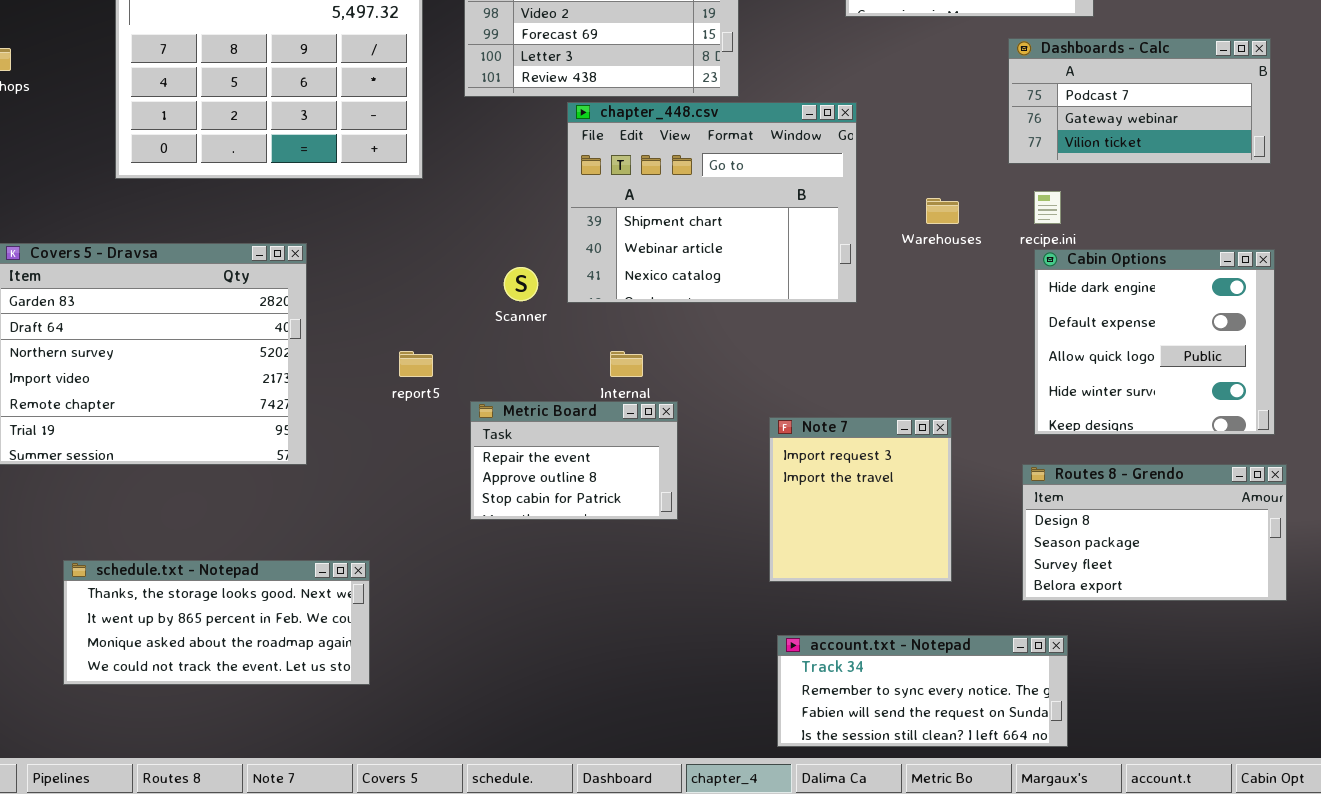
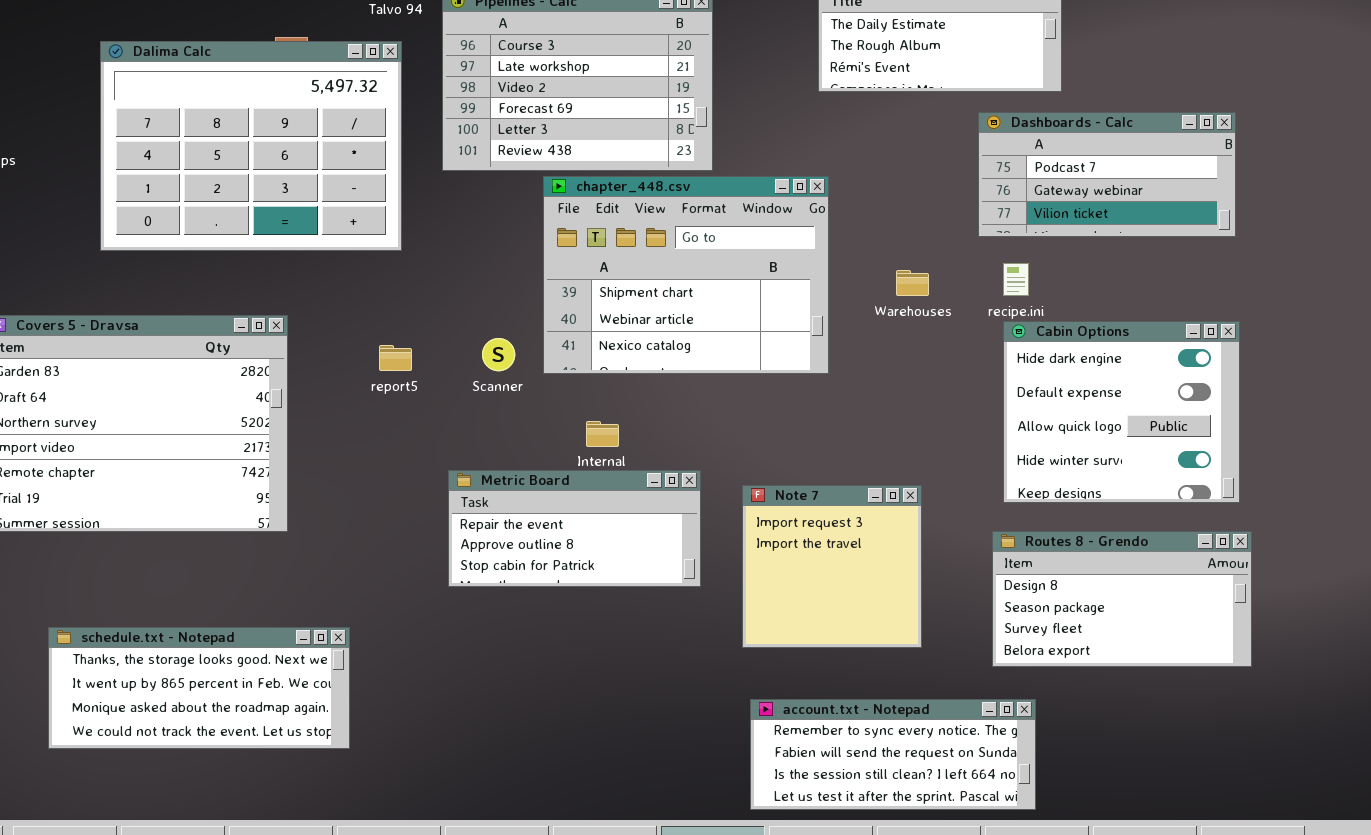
report5: [399,351,433,377] -> [379,345,412,371], moved
Metric Board: [470,401,678,520] -> [448,470,701,587], resized
account.txt - Notepad: [777,635,1068,747] -> [750,699,1036,810], scrolled down 1 row

